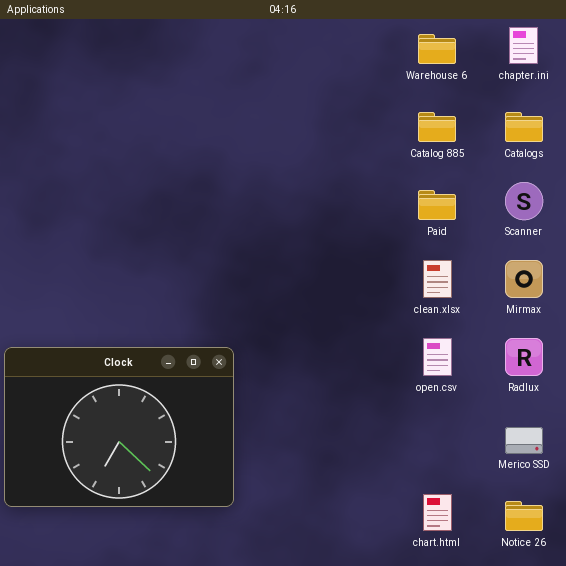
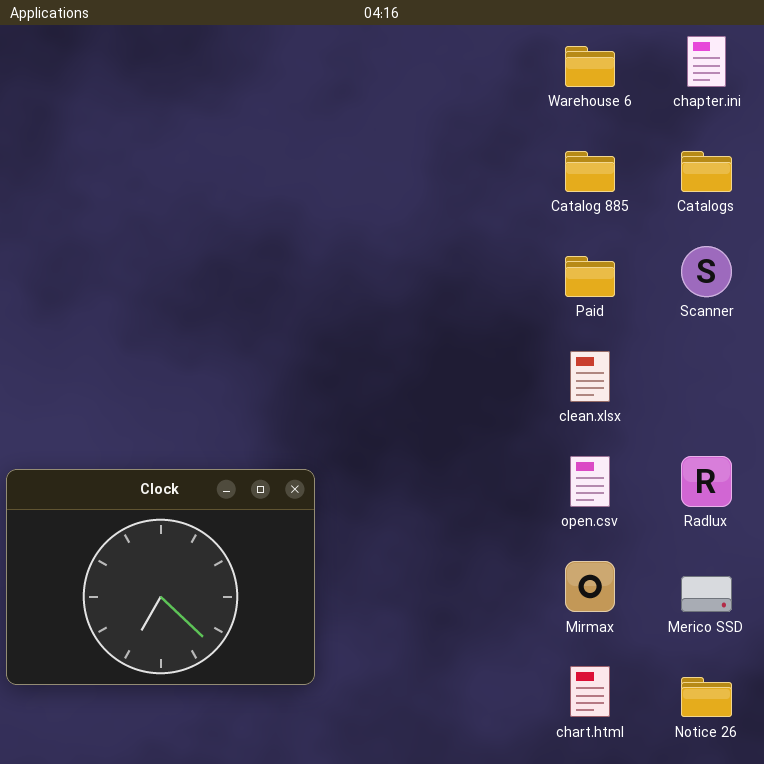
Mirmax: [505,260,543,298] -> [565,561,615,612], moved

